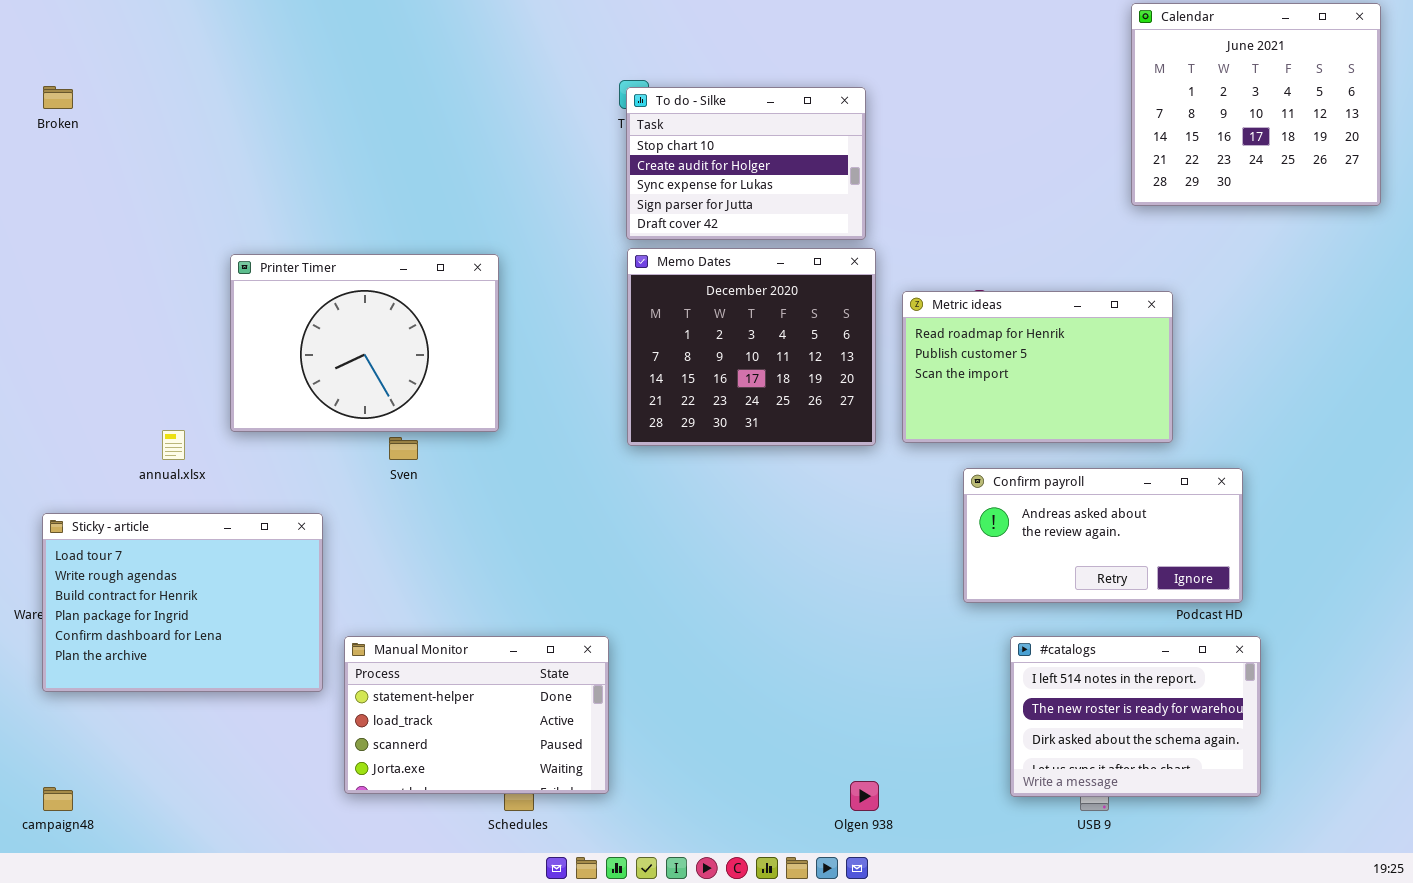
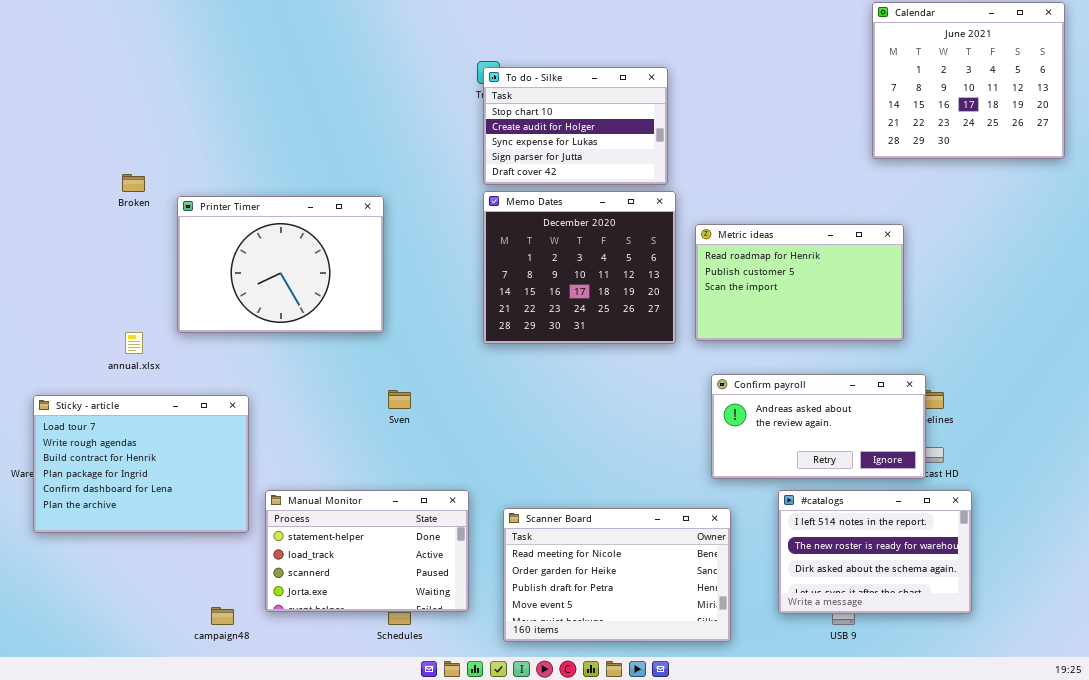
Broken: [43,86,73,109] -> [122,174,145,192], moved
Sven: [389,437,418,460] -> [388,390,411,409], moved
Confirm payroll: [963,468,1243,603] -> [711,374,926,479], moved
Scanner Board: none -> [503,508,731,642], opened
campaign48: [43,787,73,811] -> [211,607,234,625], moved

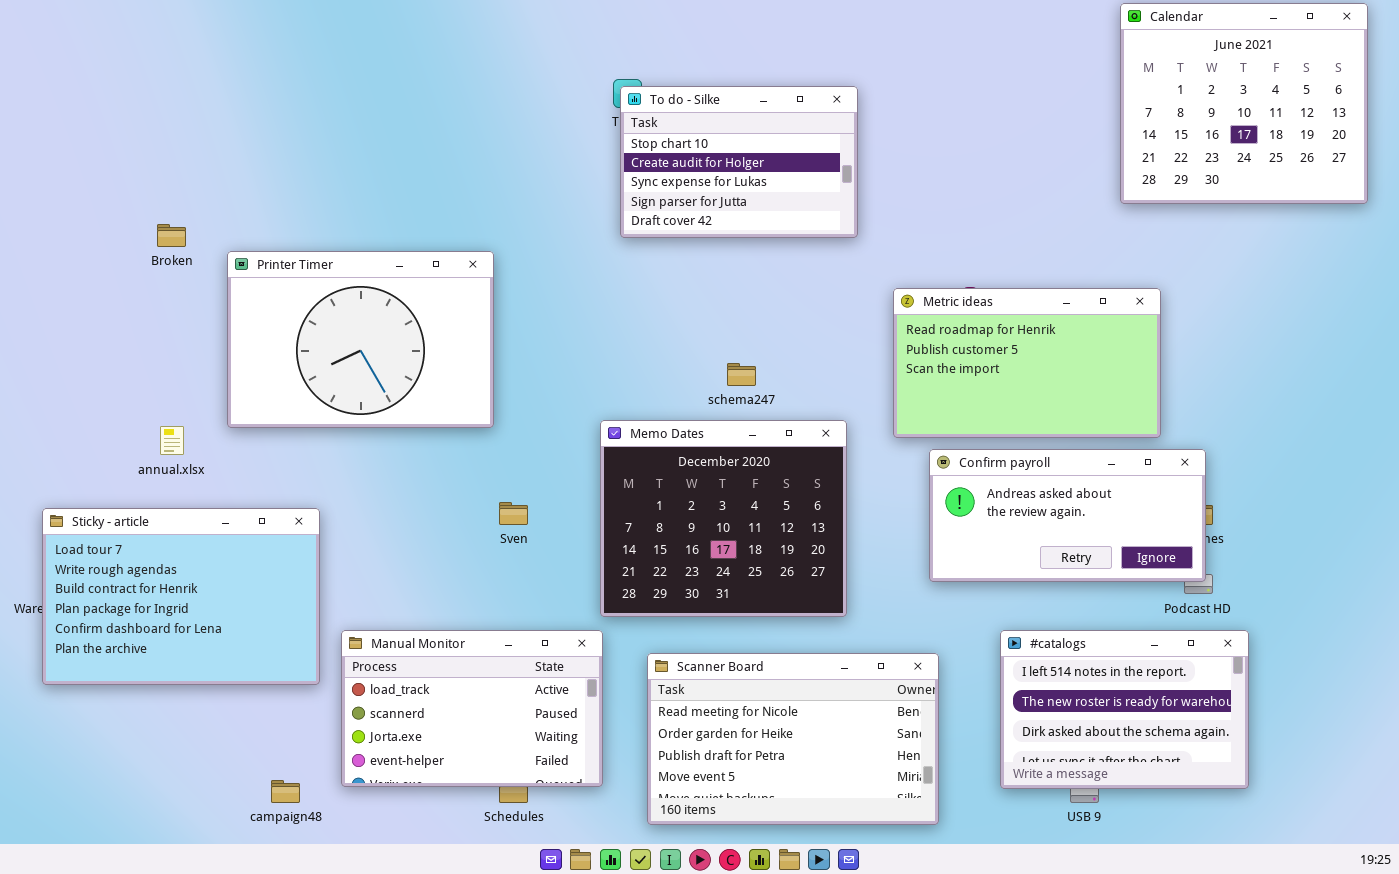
Memo Dates: [483,191,676,344] -> [600,420,847,617], moved
Confirm payroll: [711,374,926,479] -> [929,449,1206,582], moved
Manual Monitor: [265,490,469,612] -> [341,630,603,787], scrolled down 1 row

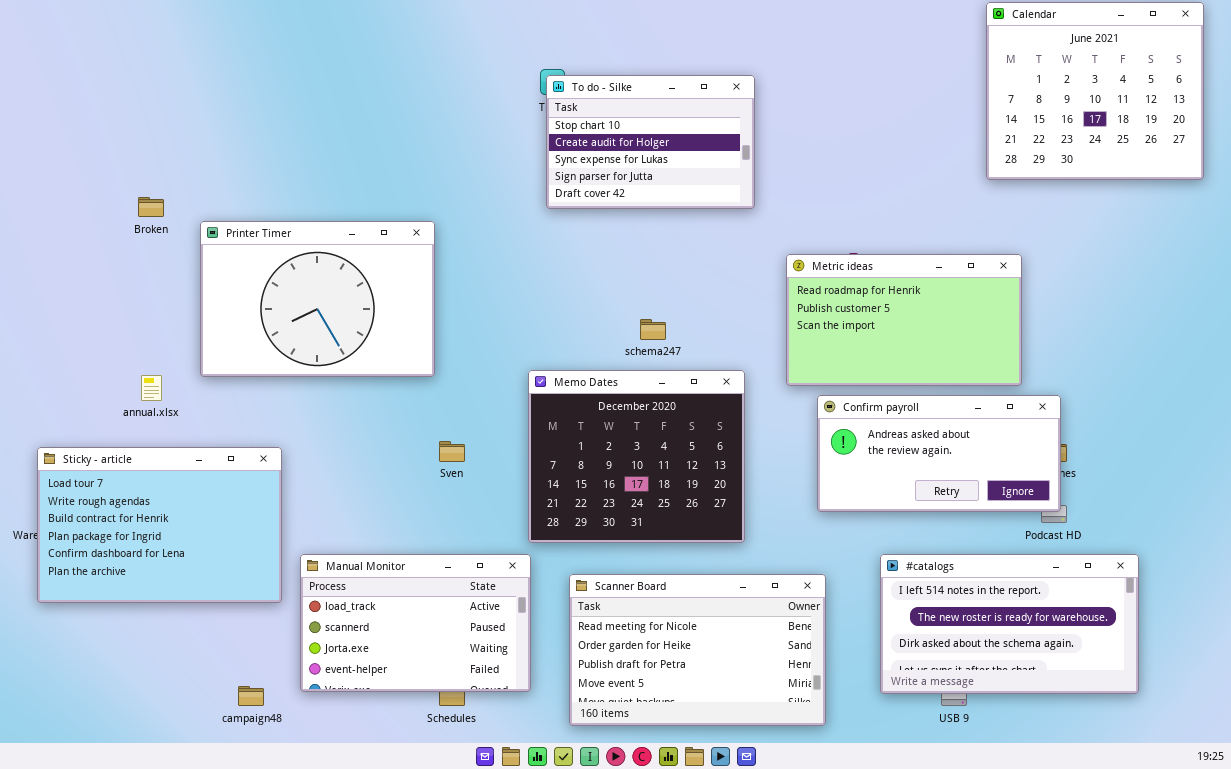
#catalogs: [1000,630,1249,789] -> [880,554,1139,694], resized

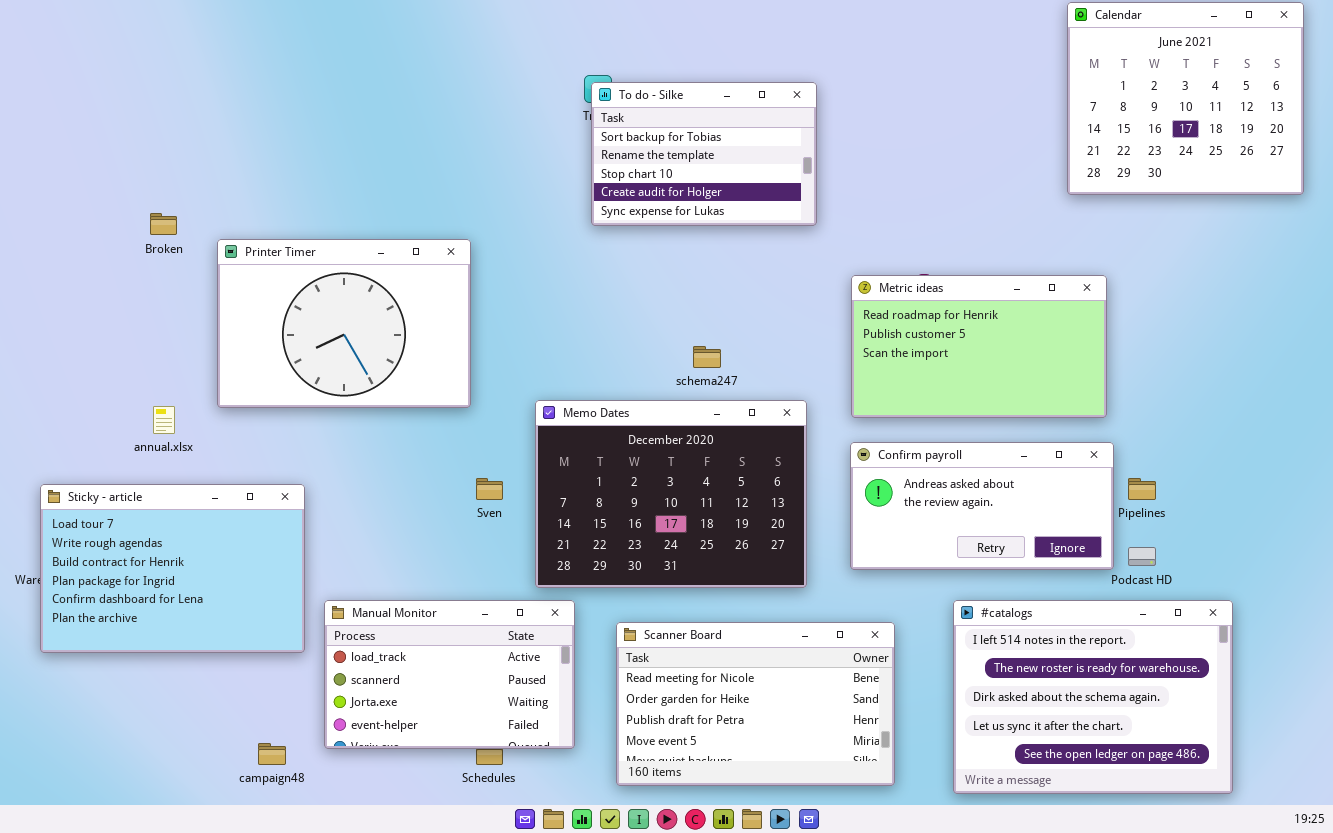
To do - Silke: [546,75,755,209] -> [591,82,817,226], scrolled up 2 rows
Memo Dates: [528,370,745,543] -> [535,400,807,588], resized
Confirm payroll: [817,395,1061,512] -> [850,442,1114,570], moved
#catalogs: [880,554,1139,694] -> [953,600,1233,794], resized

